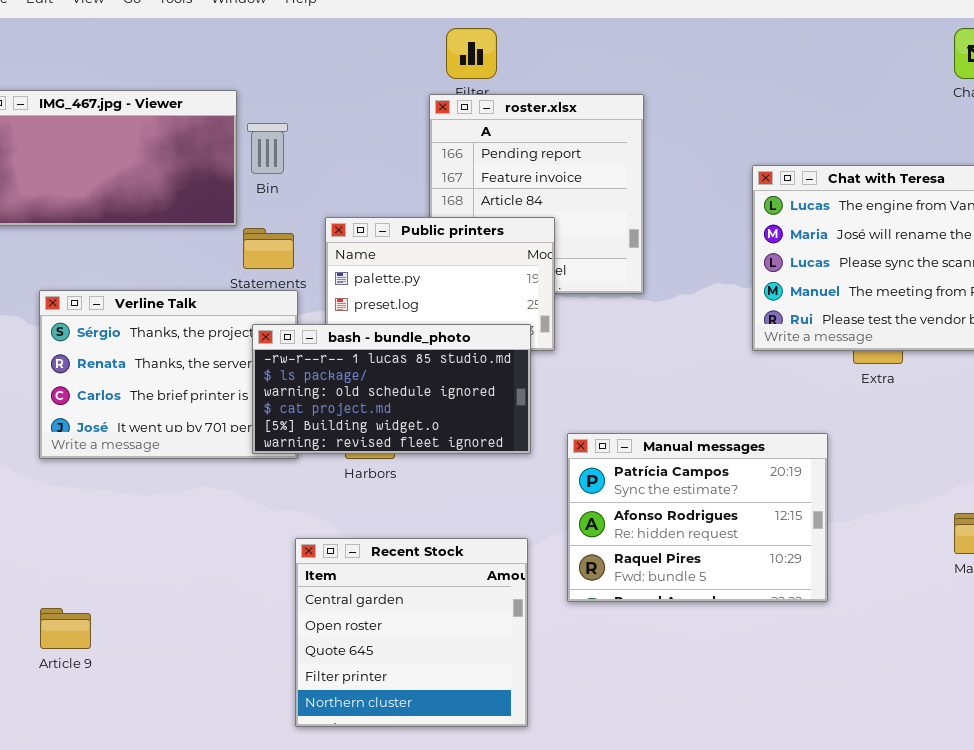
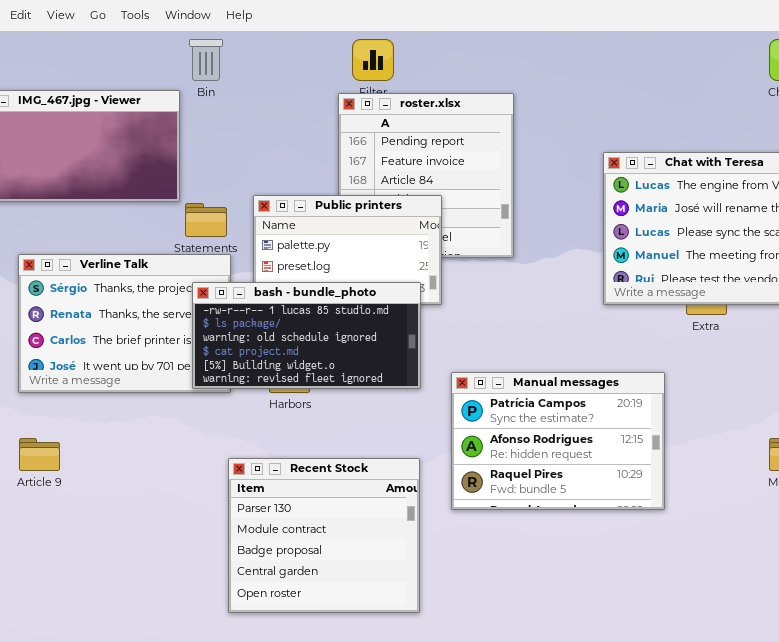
Bin: [247,123,288,174] -> [189,39,223,81], moved
Recent Stock: [295,538,528,727] -> [228,458,420,613], scrolled up 3 rows
Article 9: [40,608,91,649] -> [19,438,60,471], moved

